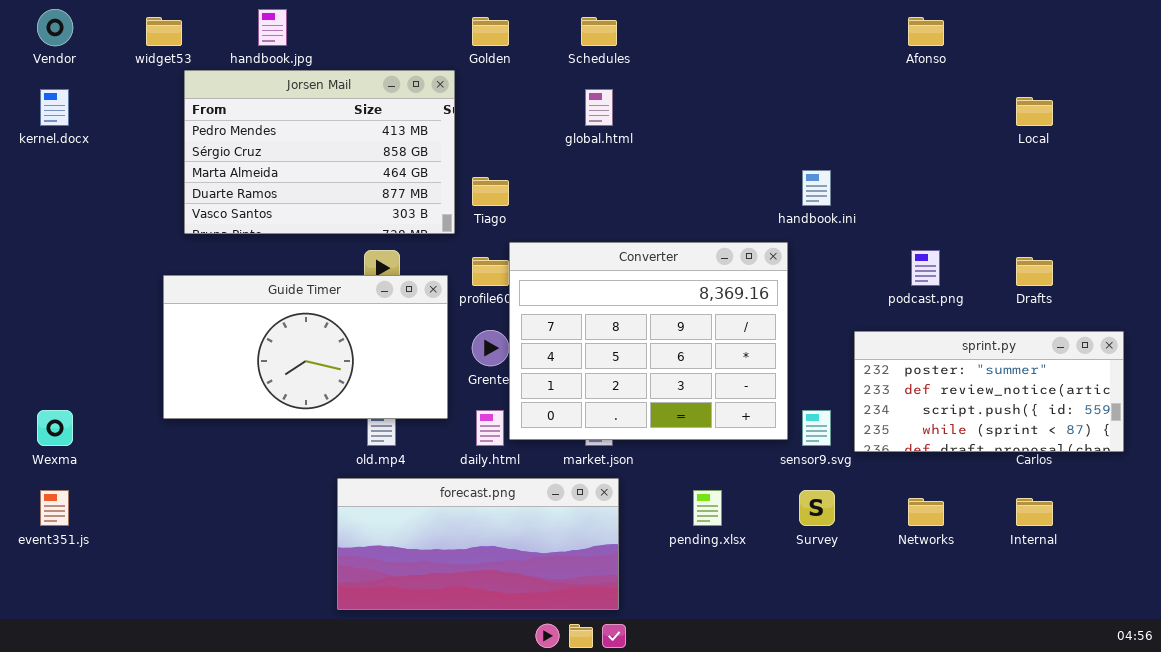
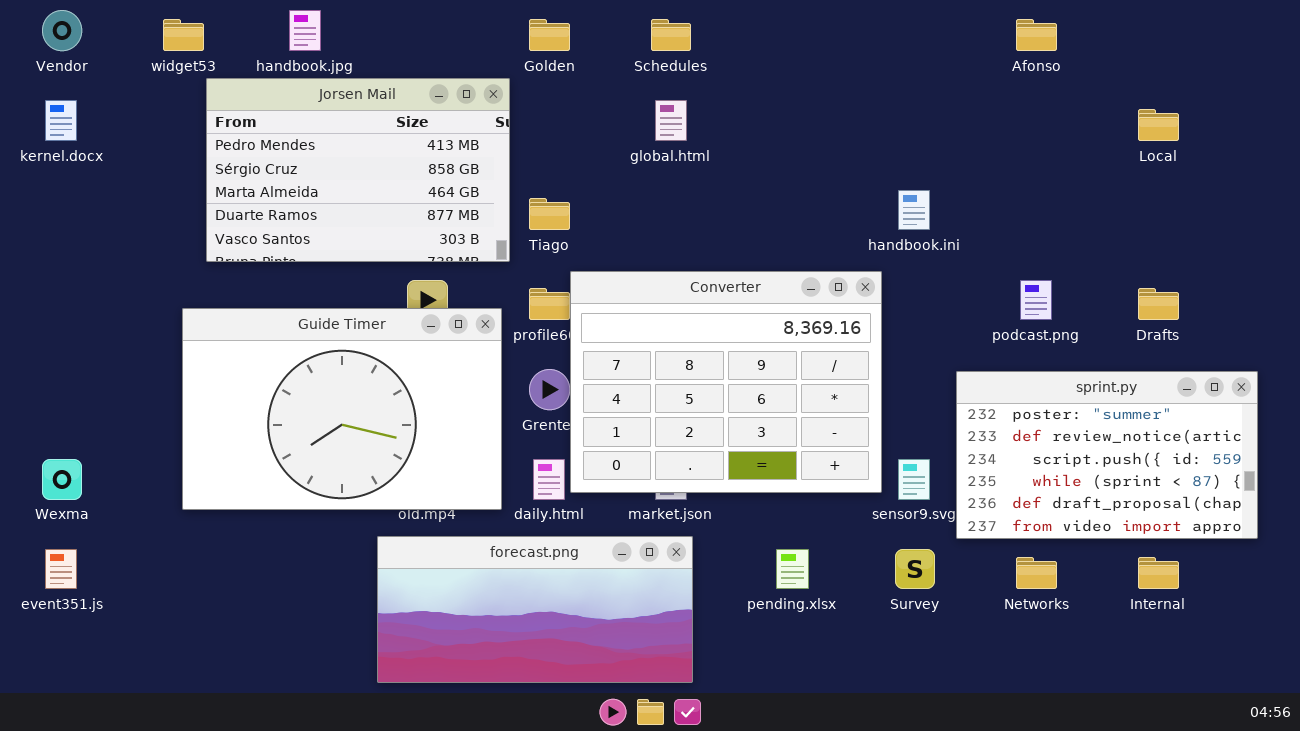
Guide Timer: [163,275,448,419] -> [182,308,502,510], resized
sprint.py: [854,331,1124,452] -> [956,371,1258,539], resized

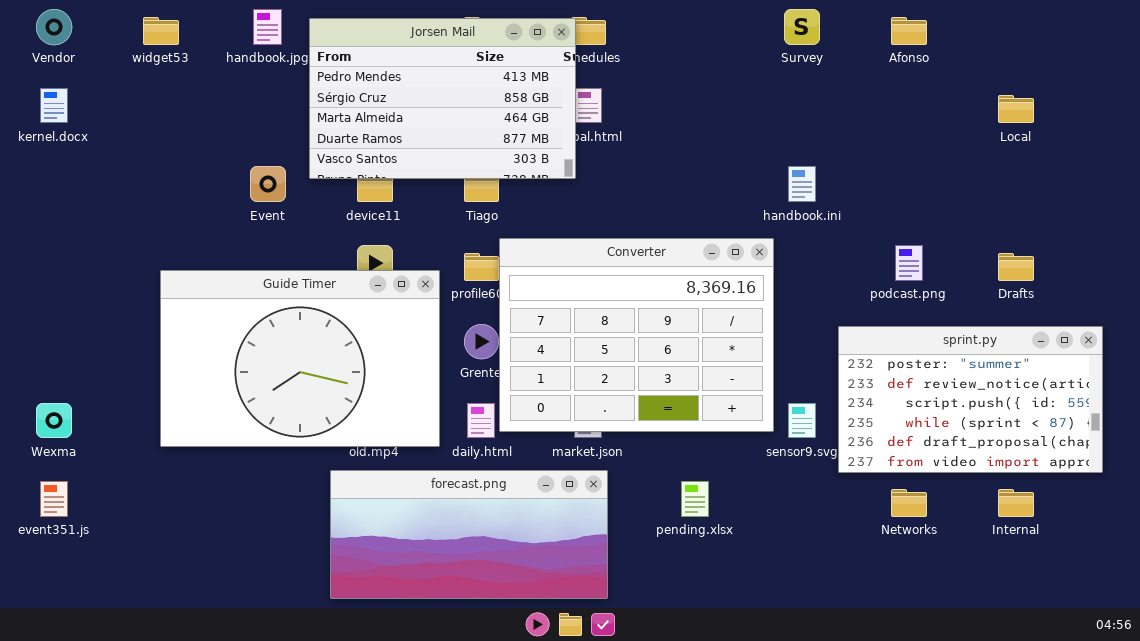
Jorsen Mail: [206,78,510,262] -> [309,18,576,179], moved
Survey: [895,549,935,589] -> [784,9,820,45], moved

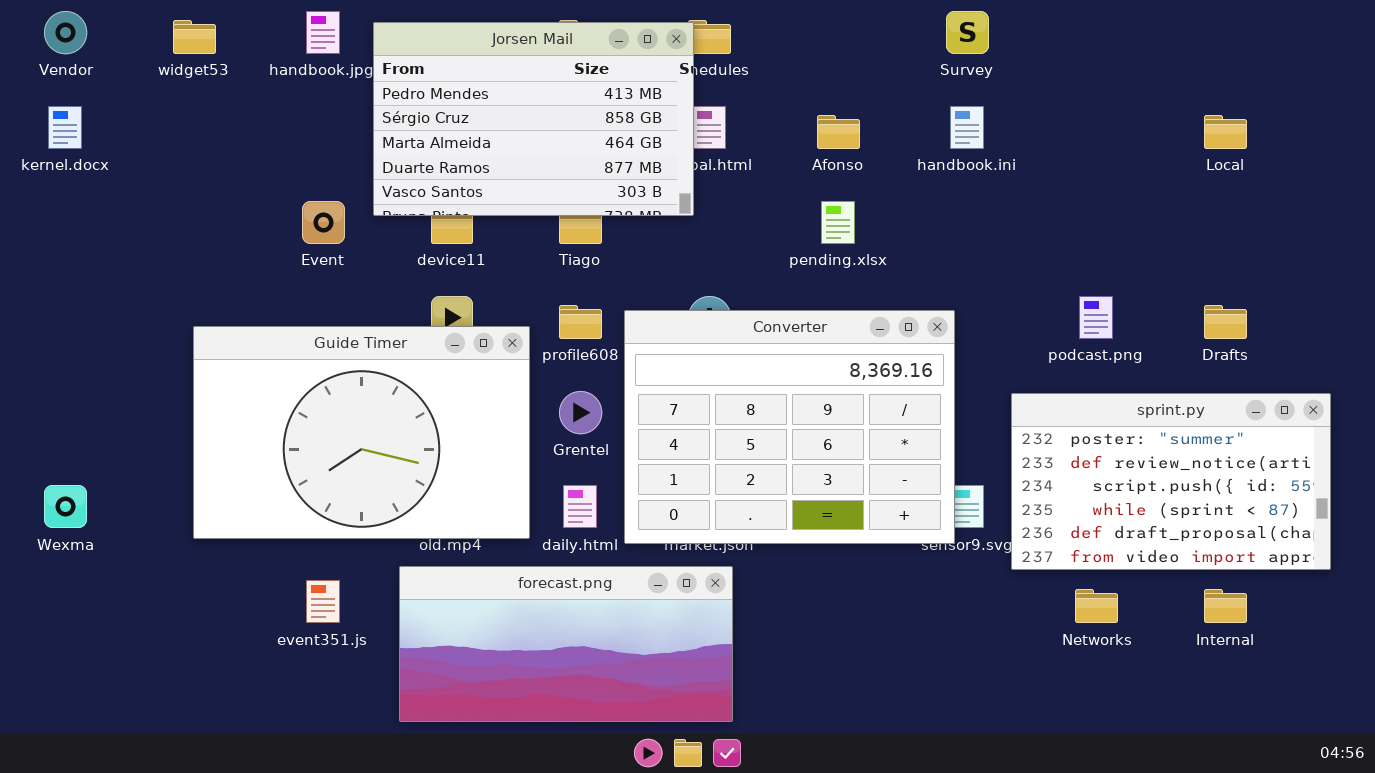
Afonso: [891,17,927,45] -> [817,115,860,149], moved
handbook.ini: [788,166,816,202] -> [950,106,984,149], moved
Converter: [499,238,774,432] -> [624,310,955,544], moved
event351.js: [40,481,68,517] -> [306,580,340,623], moved
pending.xlsx: [681,481,709,517] -> [821,201,855,244], moved

